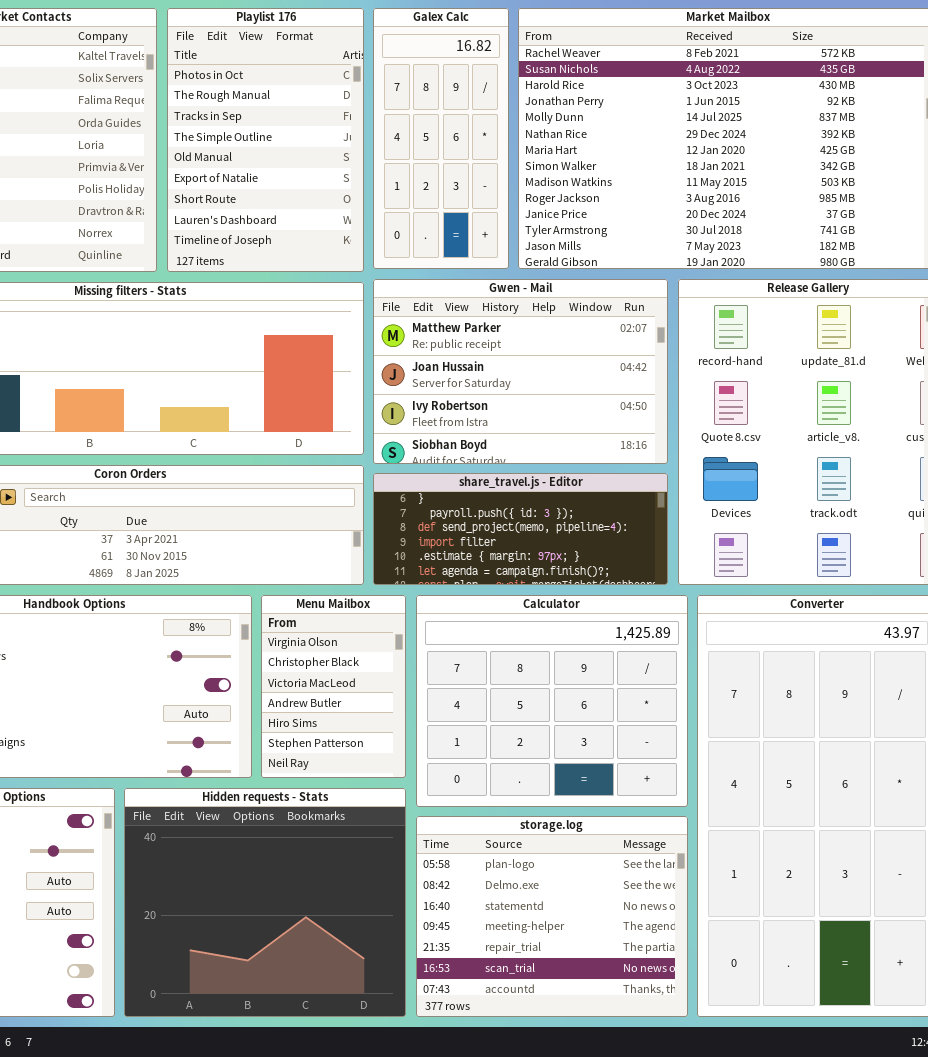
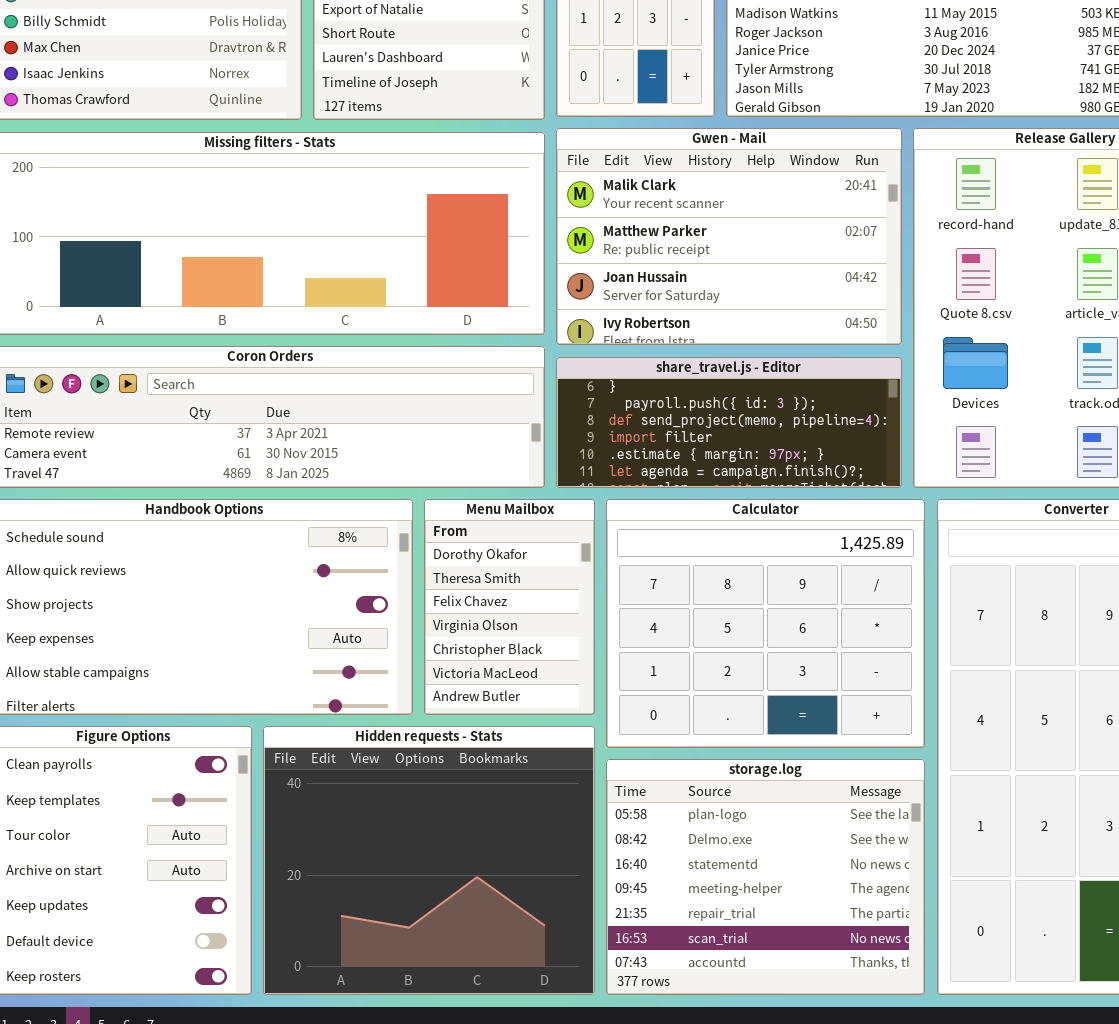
Gwen - Mail: [373,279,668,464] -> [556,128,902,345], scrolled up 1 row
Menu Mailbox: [261,595,406,778] -> [424,499,595,715], scrolled up 3 rows

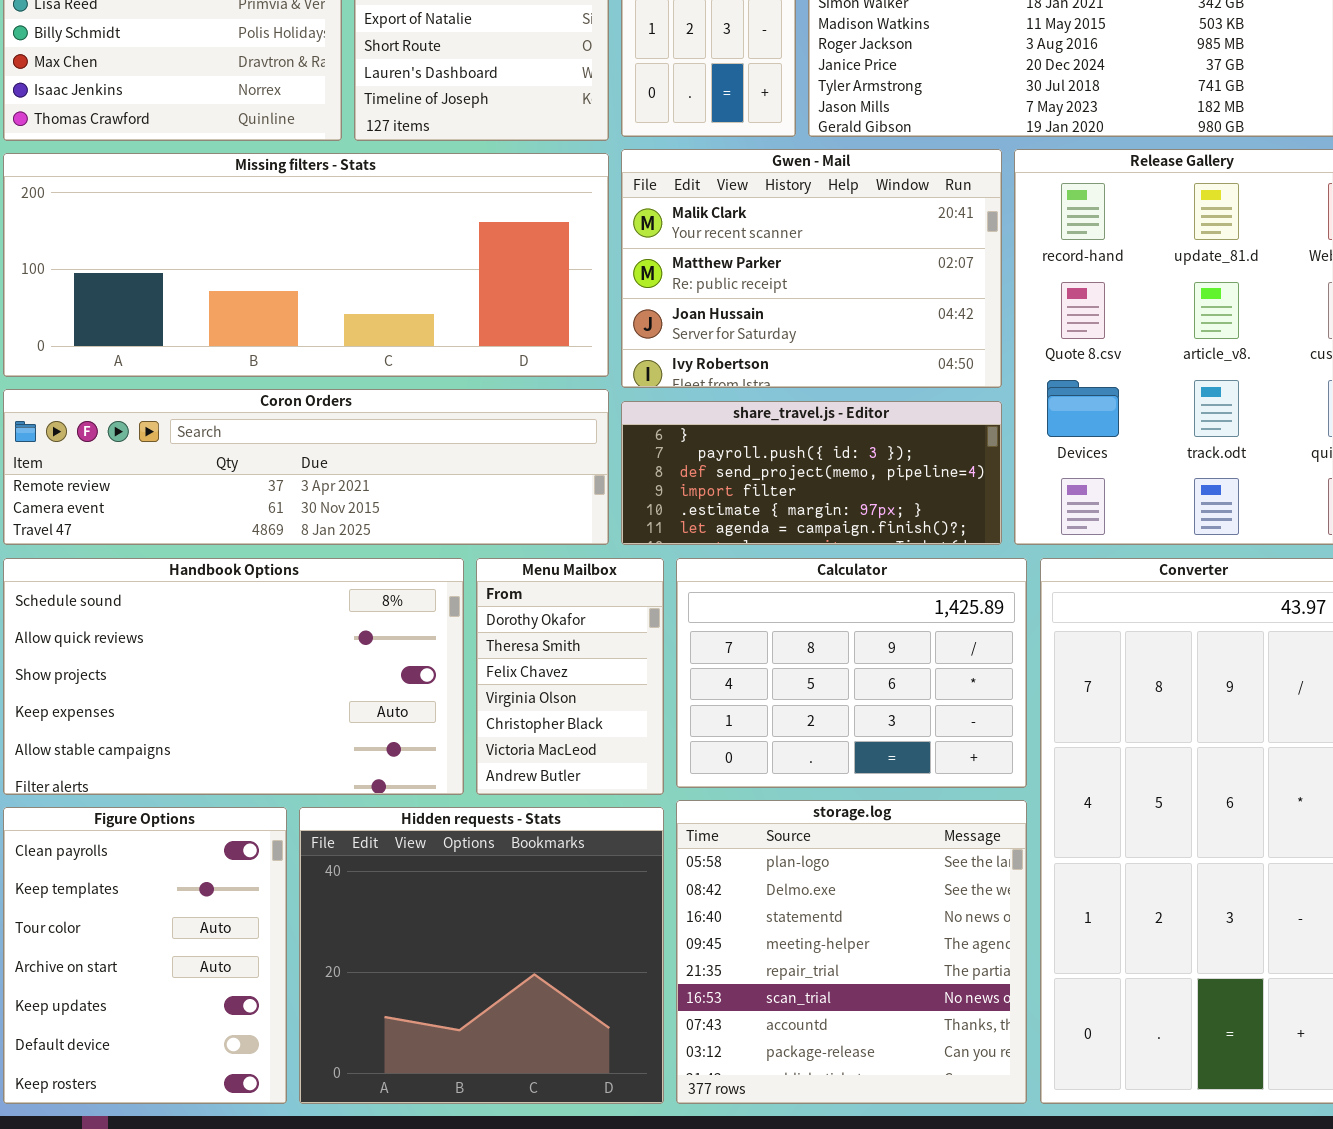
Calculator: [606,499,925,748] -> [676,558,1027,788], resized
storage.log: [606,759,925,995] -> [676,800,1027,1104], resized

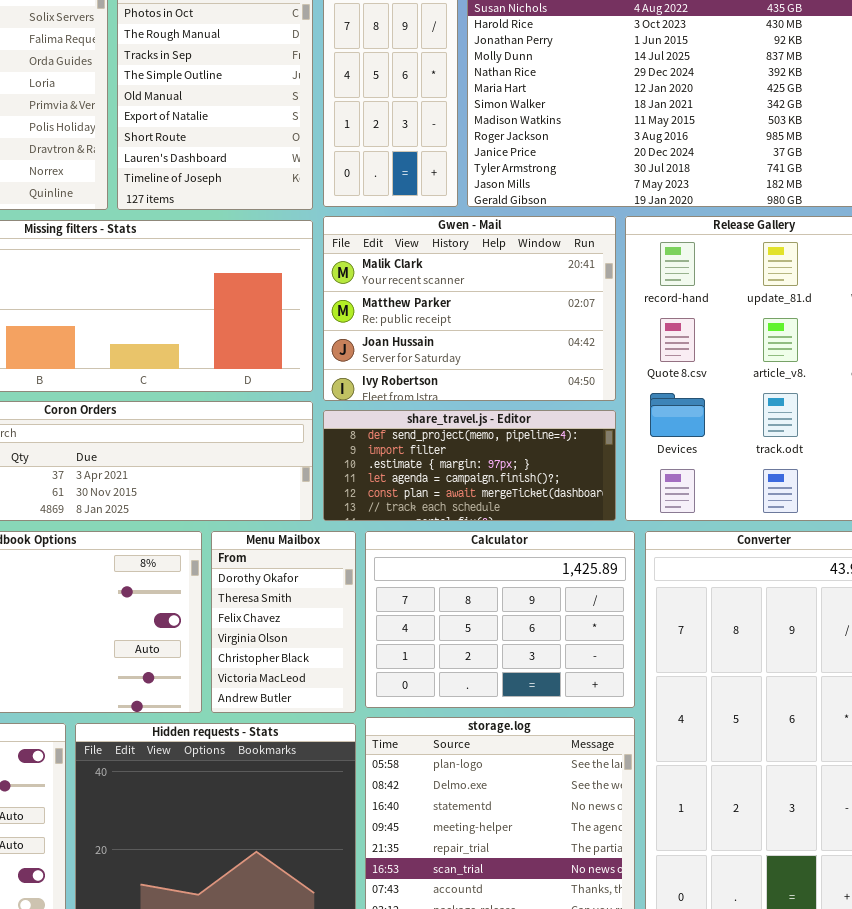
share_travel.js - Editor: [621,401,1002,545] -> [323,410,616,521], scrolled down 2 rows

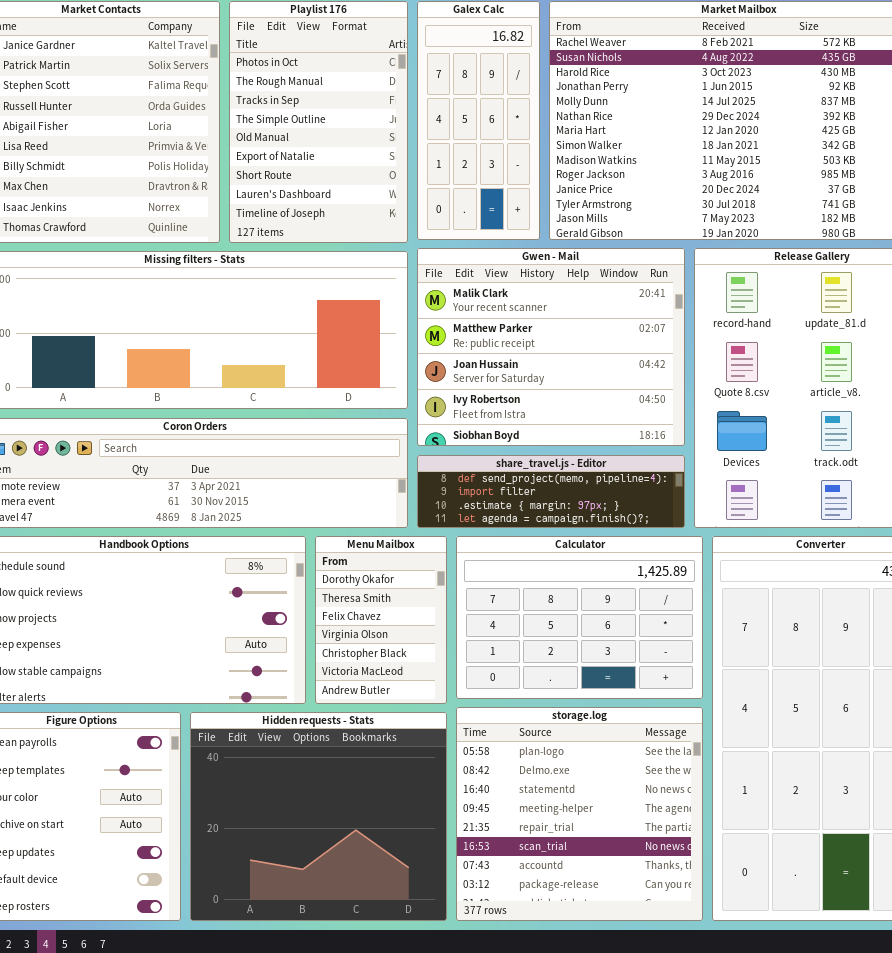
Gwen - Mail: [323,216,616,401] -> [417,248,685,446], resized
share_travel.js - Editor: [323,410,616,521] -> [417,455,685,528], resized

